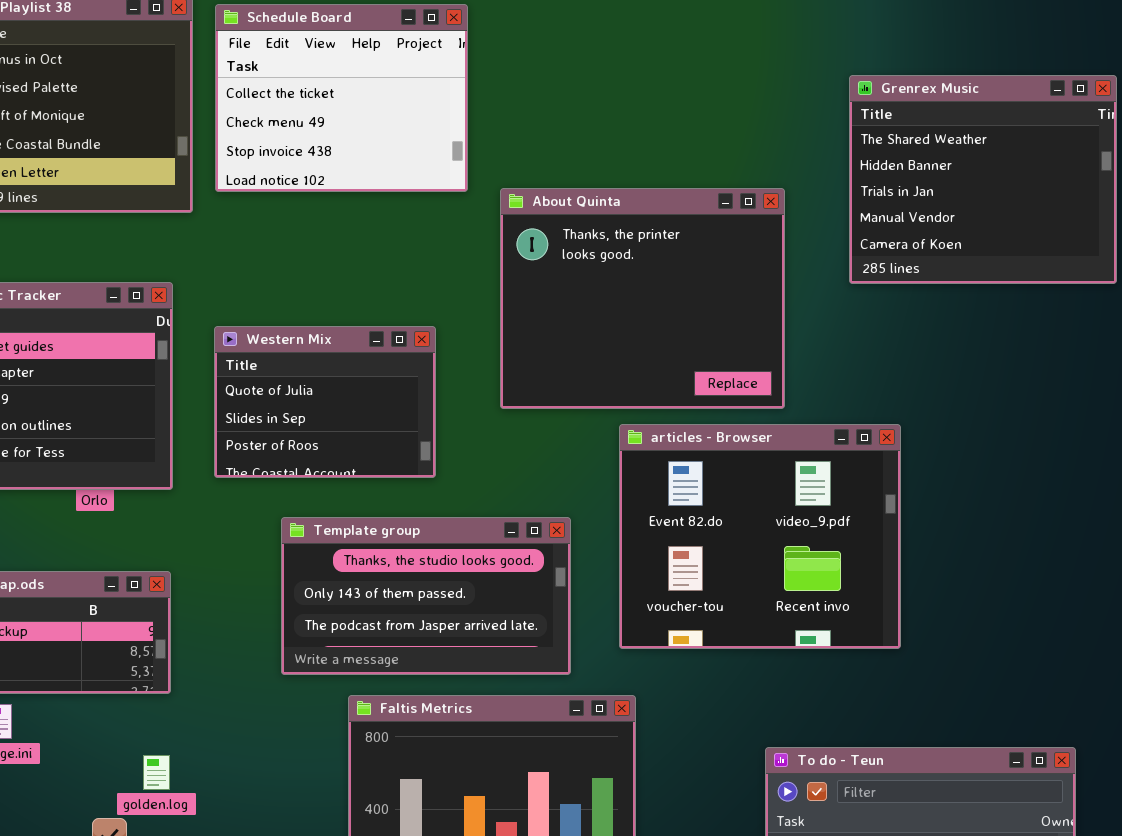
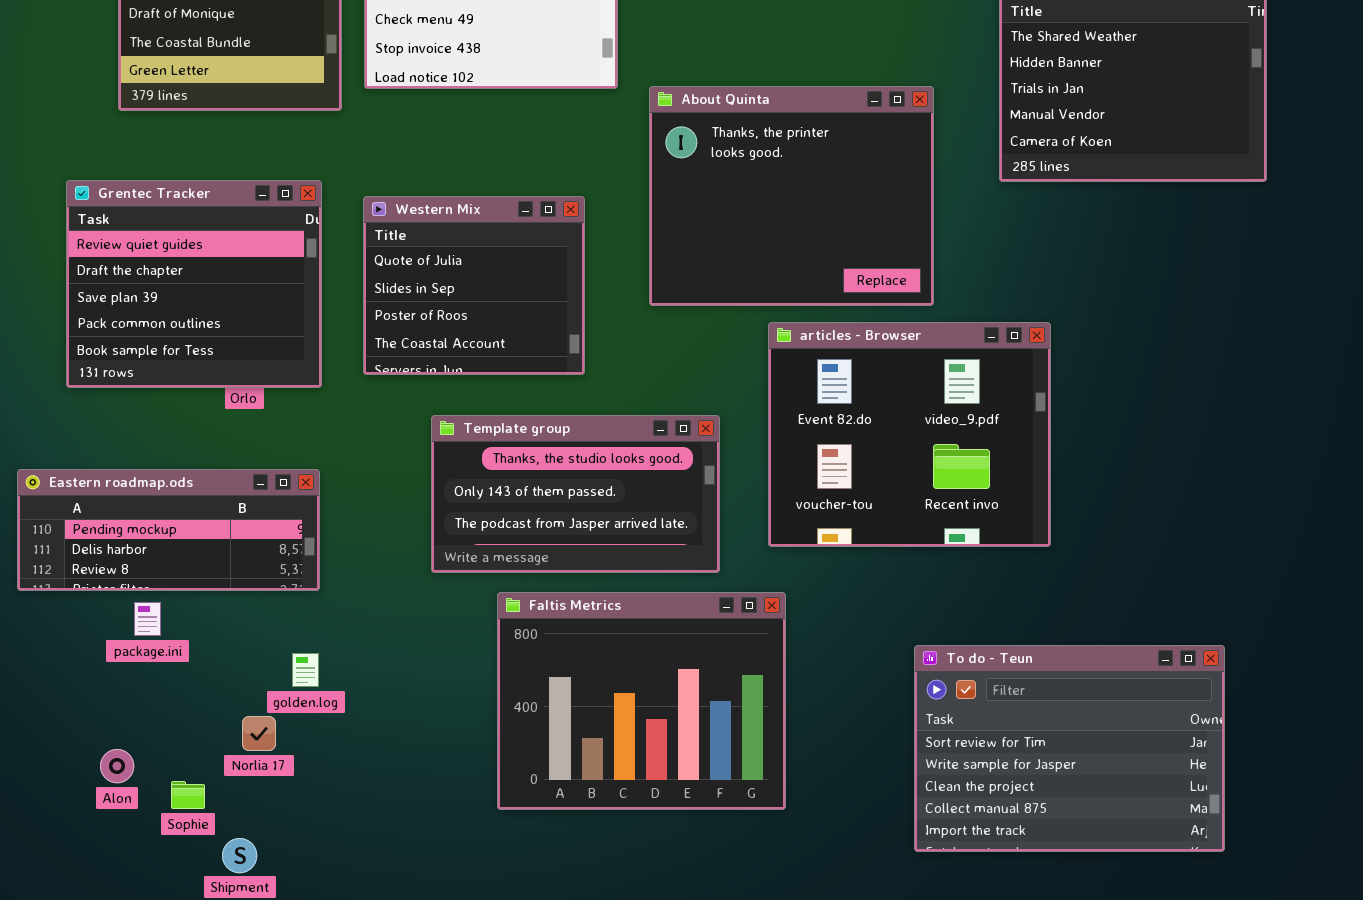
Western Mix: [214,326,436,478] -> [363,196,585,375], resized

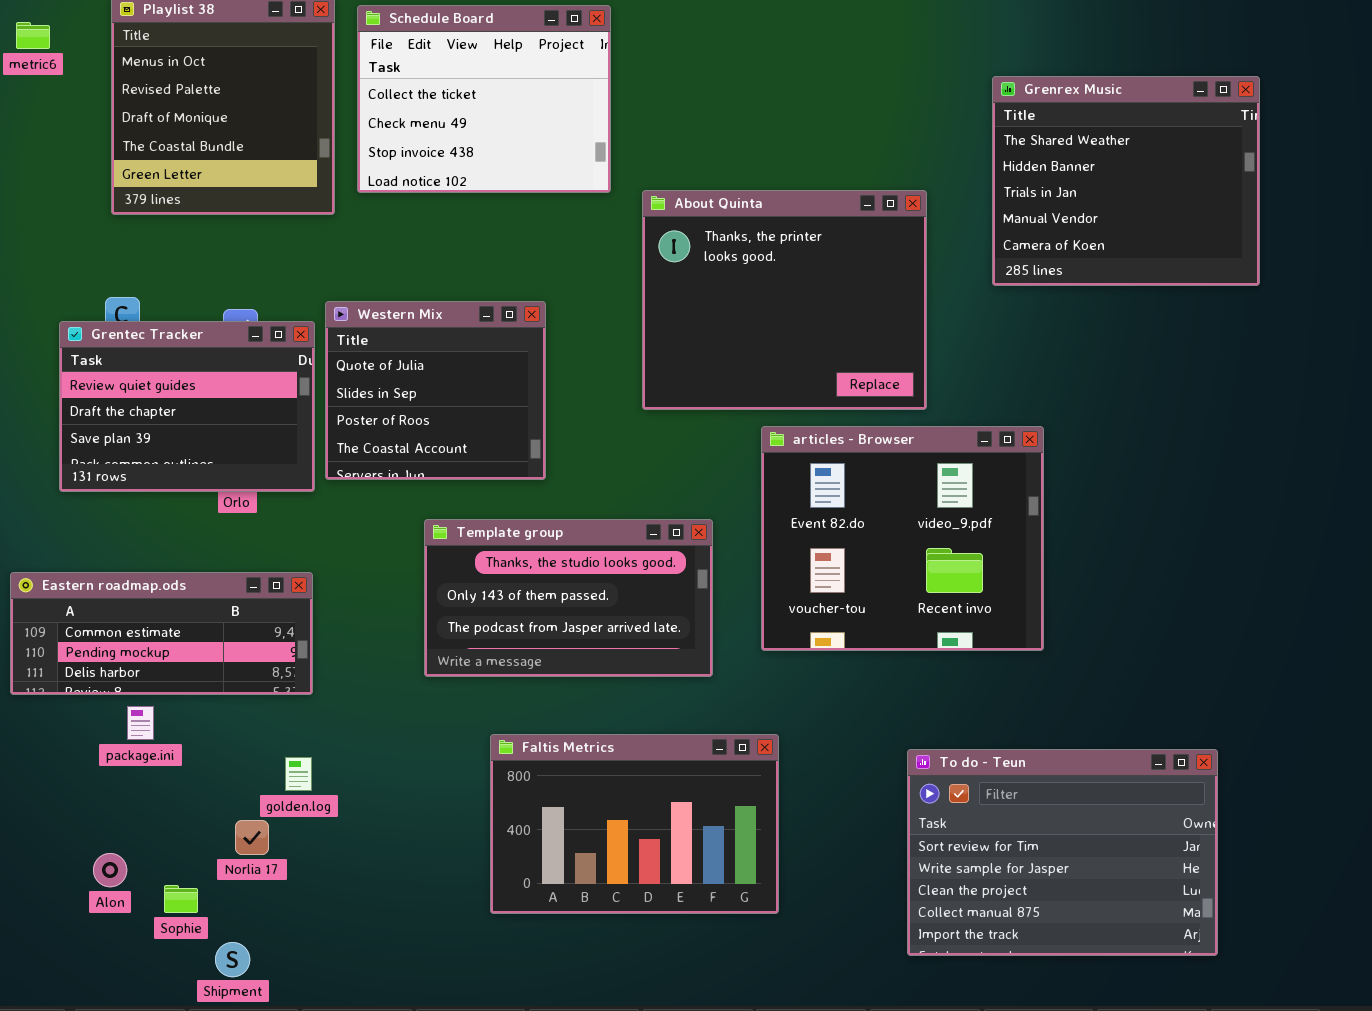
Grentec Tracker: [66,180,322,388] -> [59,321,315,492], resized
Western Mix: [363,196,585,375] -> [325,301,546,480], moved
Eastern roadmap.ods: [17,469,320,591] -> [10,572,313,695], scrolled up 1 row
Faltis Metrics: [497,592,786,810] -> [490,734,779,914], resized

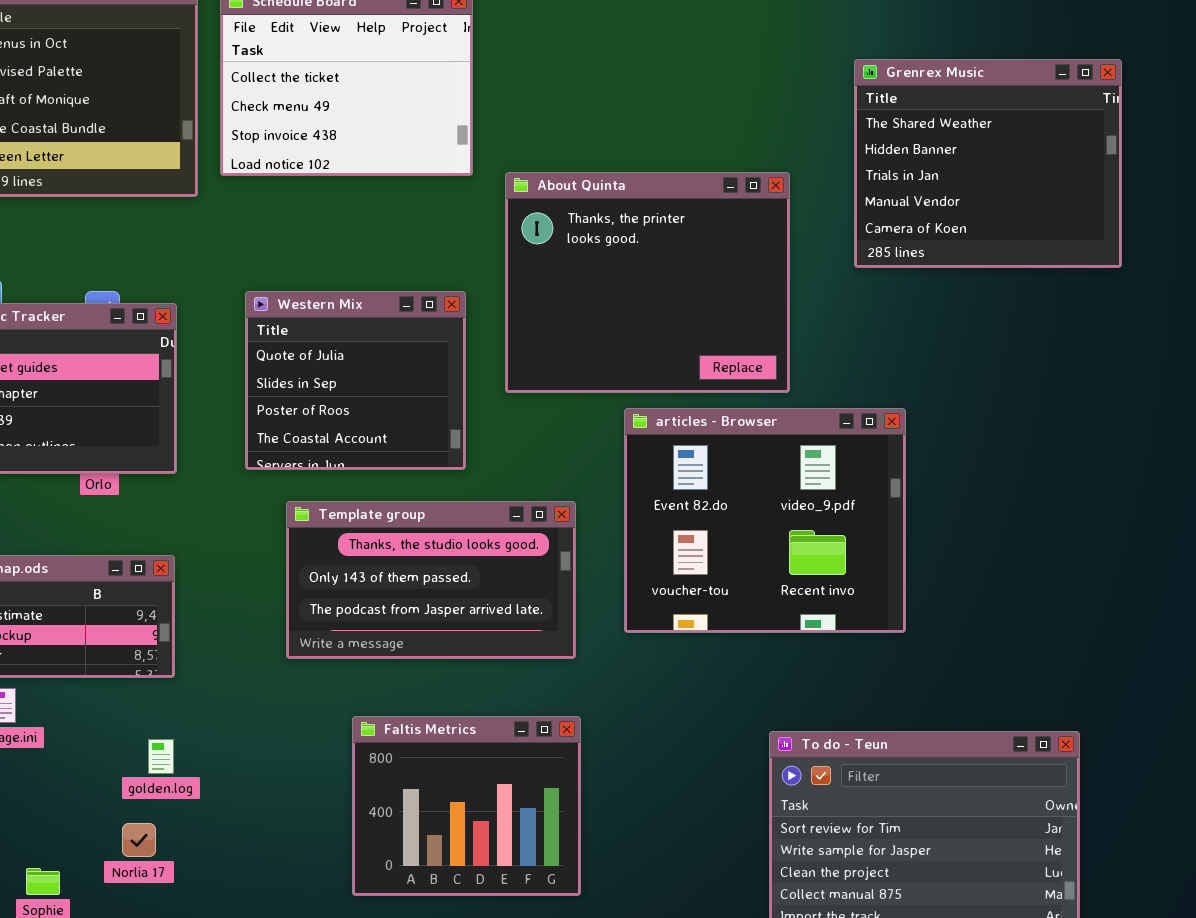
Western Mix: [325,301,546,480] -> [245,291,466,470], moved
Faltis Metrics: [490,734,779,914] -> [352,716,581,896], resized
Norlia 17: [235,820,269,855] -> [122,823,156,857], moved

